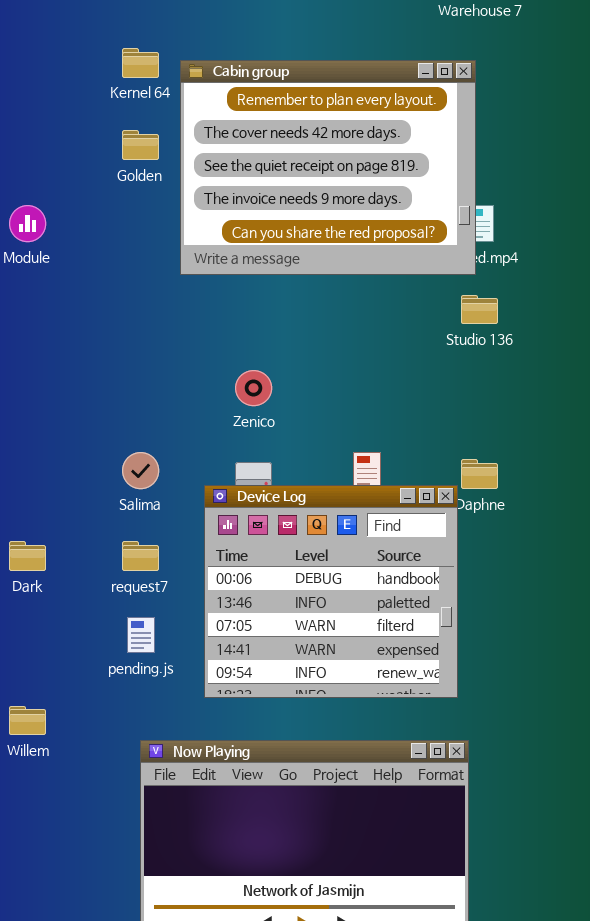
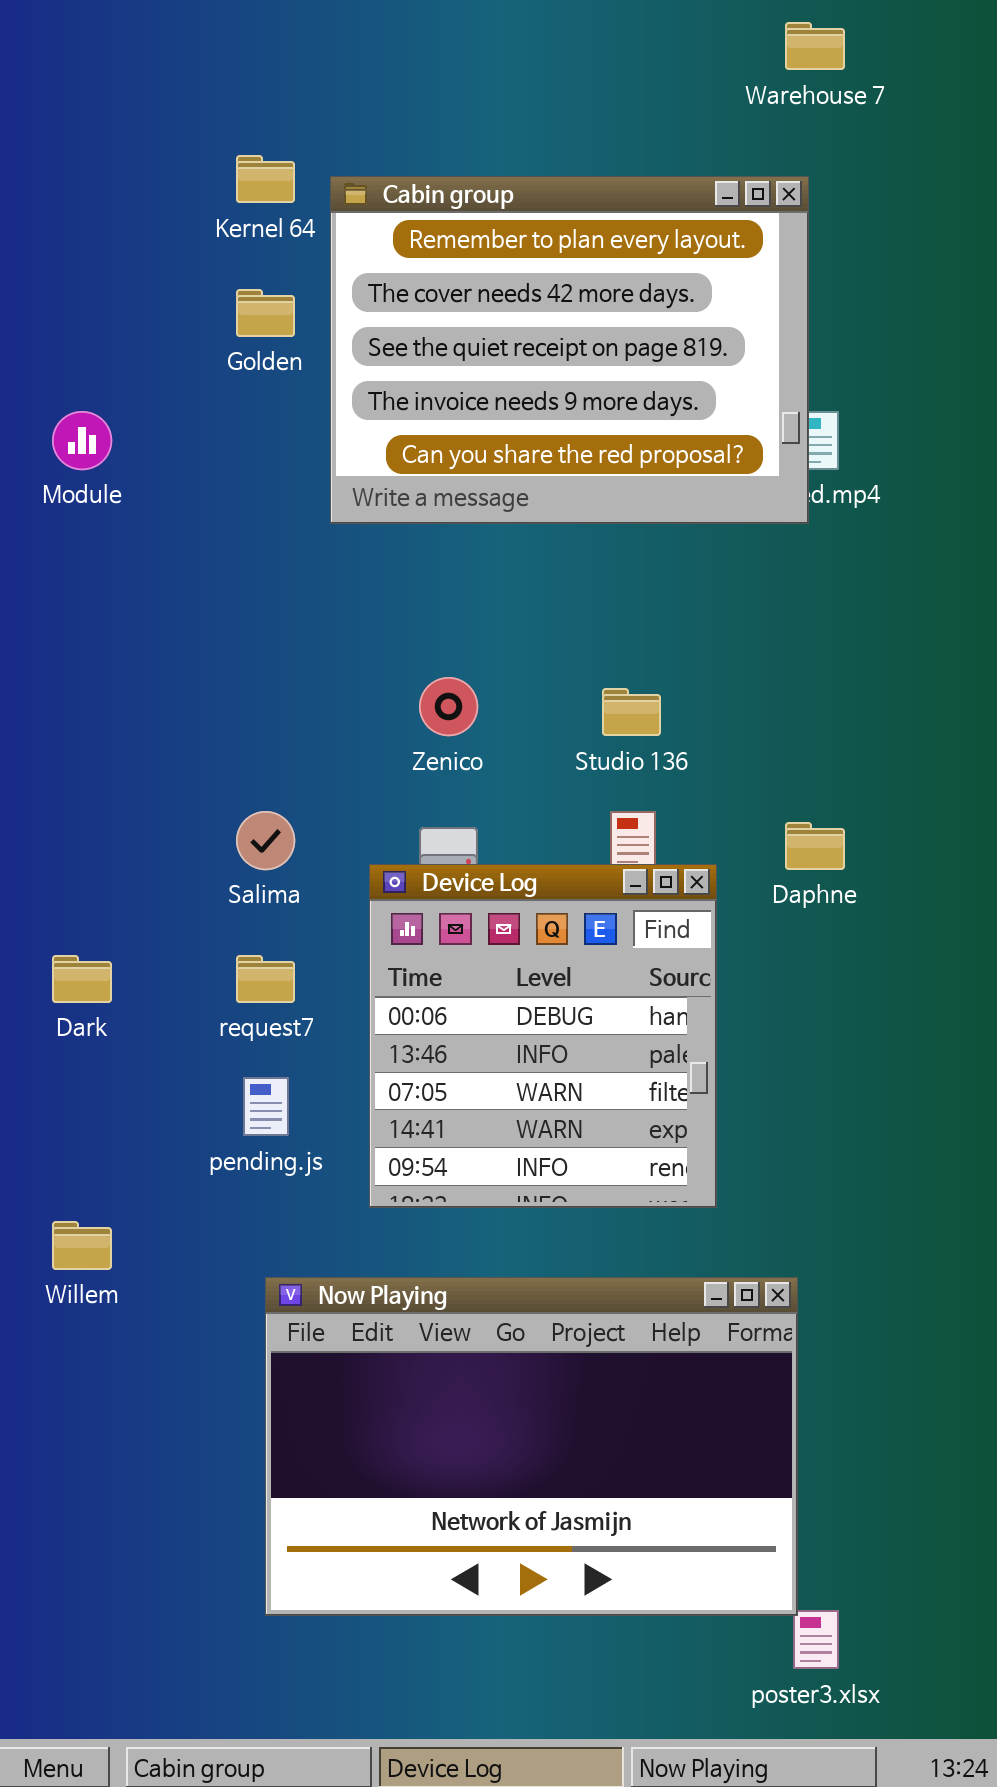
Studio 136: [461,295,498,324] -> [602,688,661,736], moved
Device Log: [204,485,458,698] -> [369,864,717,1208], resized

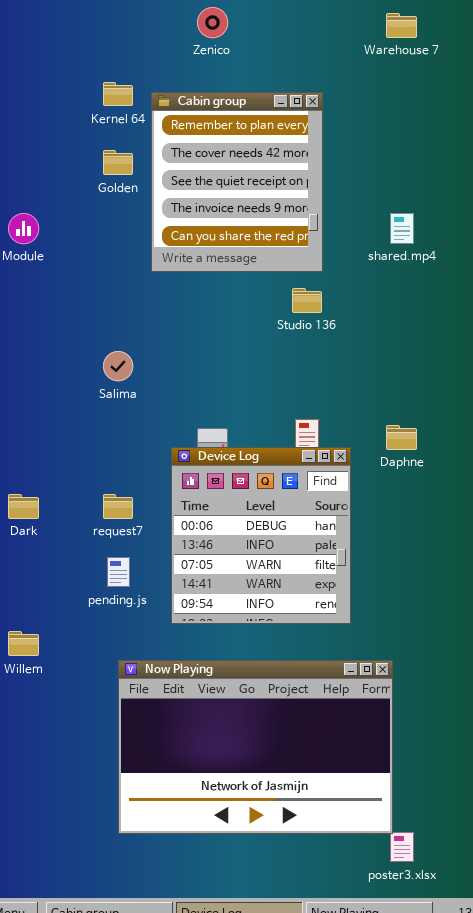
Cabin group: [330,176,809,524] -> [151,92,323,272], resized
Zenico: [419,677,478,736] -> [197,7,228,38], moved
Studio 136: [602,688,661,736] -> [292,288,322,313], moved
Salima: [236,811,295,870] -> [103,351,133,381], moved

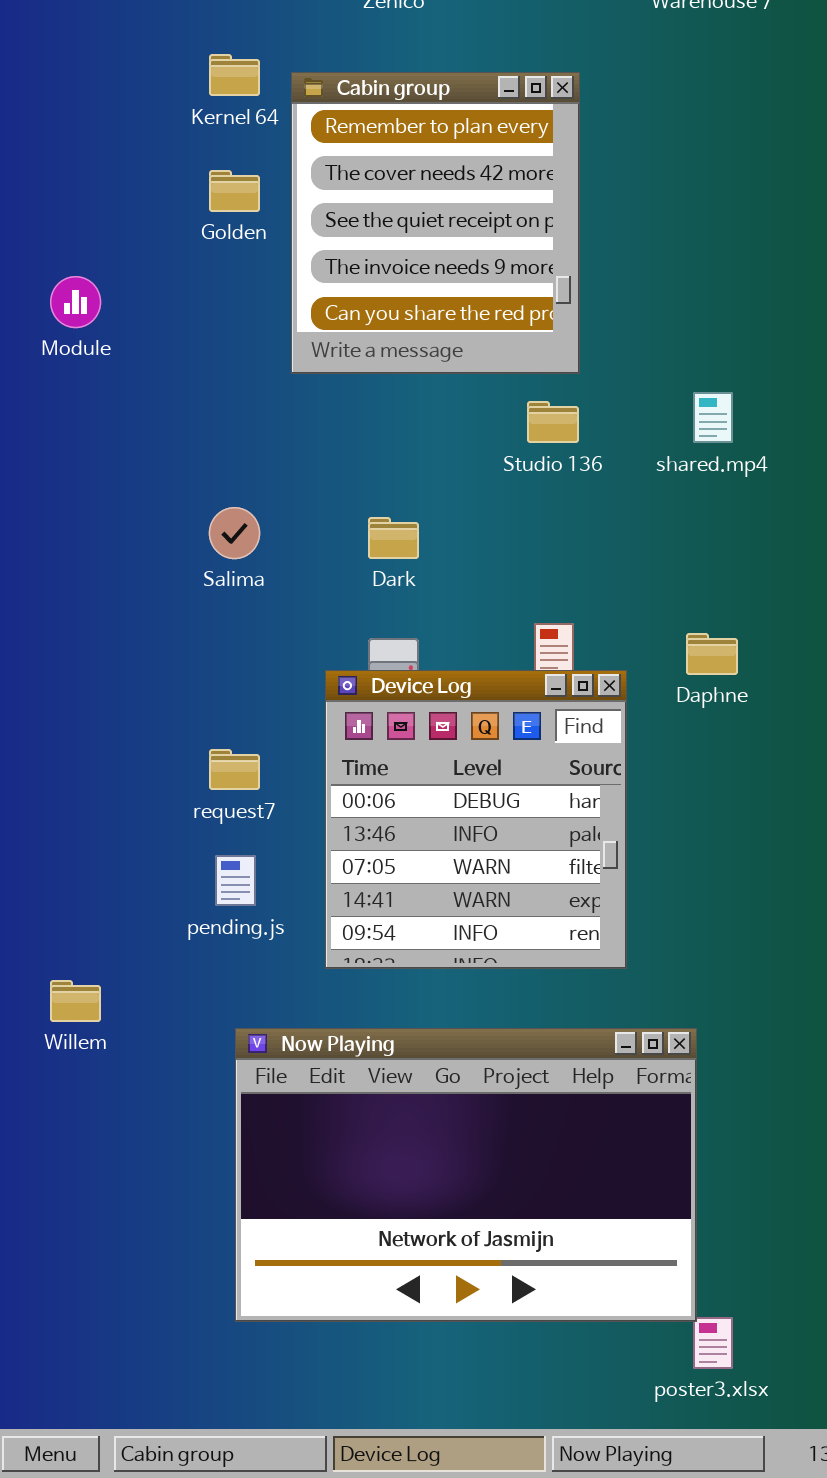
shared.mp4: [390,213,414,244] -> [693,392,733,443], moved
Dark: [8,494,39,519] -> [368,517,419,559], moved

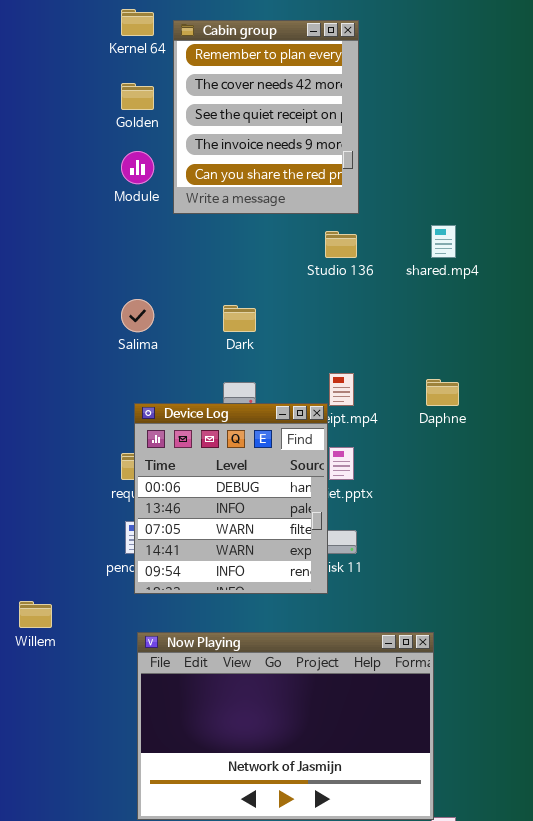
Module: [50,276,101,328] -> [121,151,154,184], moved
Device Log: [325,670,627,969] -> [134,403,328,594], moved

